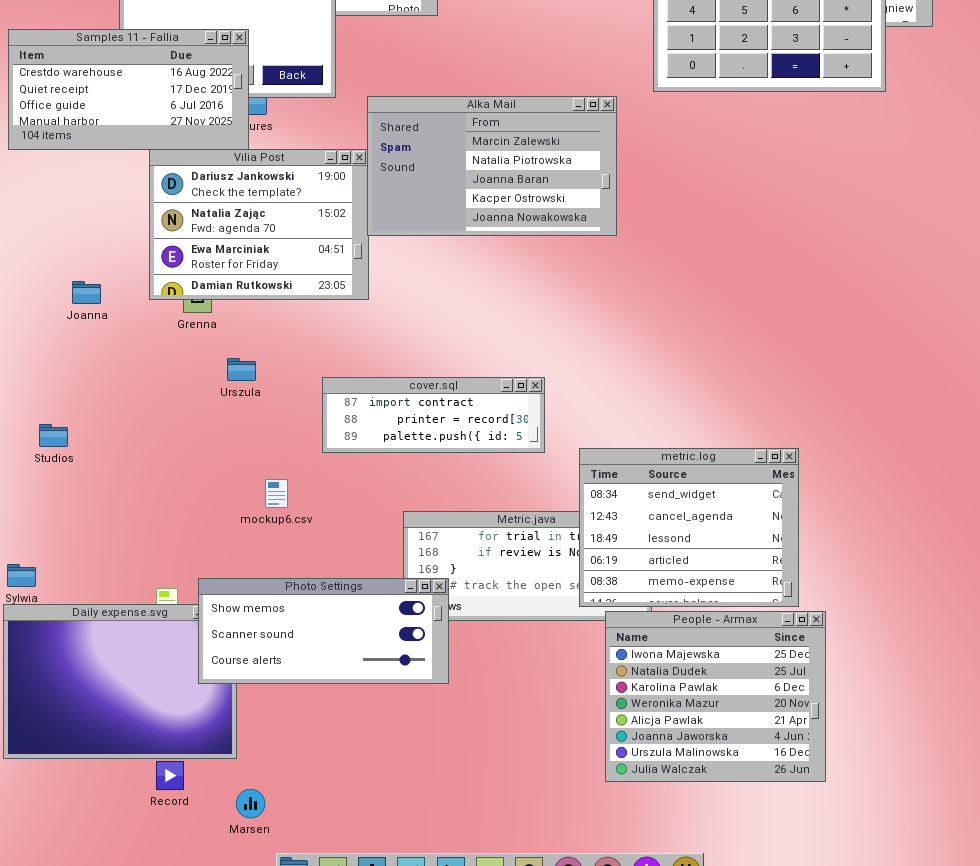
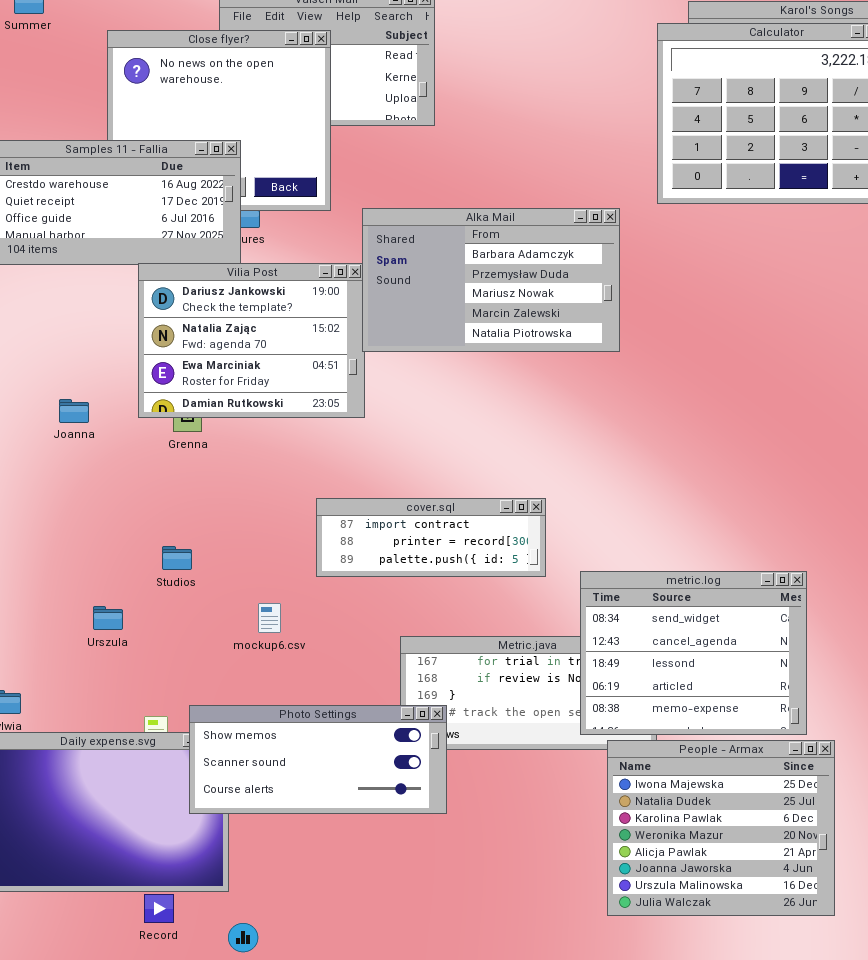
Alka Mail: [367,96,617,236] -> [362,208,620,352], scrolled up 3 rows
Urszula: [227,358,256,381] -> [93,606,123,630], moved
Studios: [39,424,68,447] -> [162,546,192,570], moved

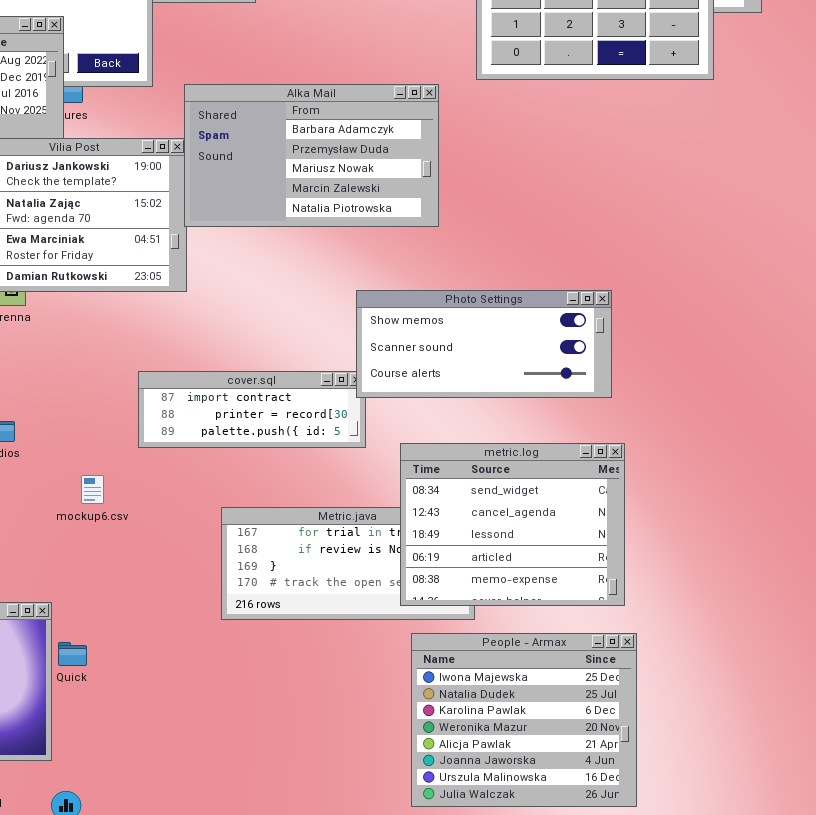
Photo Settings: [189,705,447,814] -> [356,290,612,398], moved
People - Armax: [607,740,835,916] -> [411,633,637,807], moved

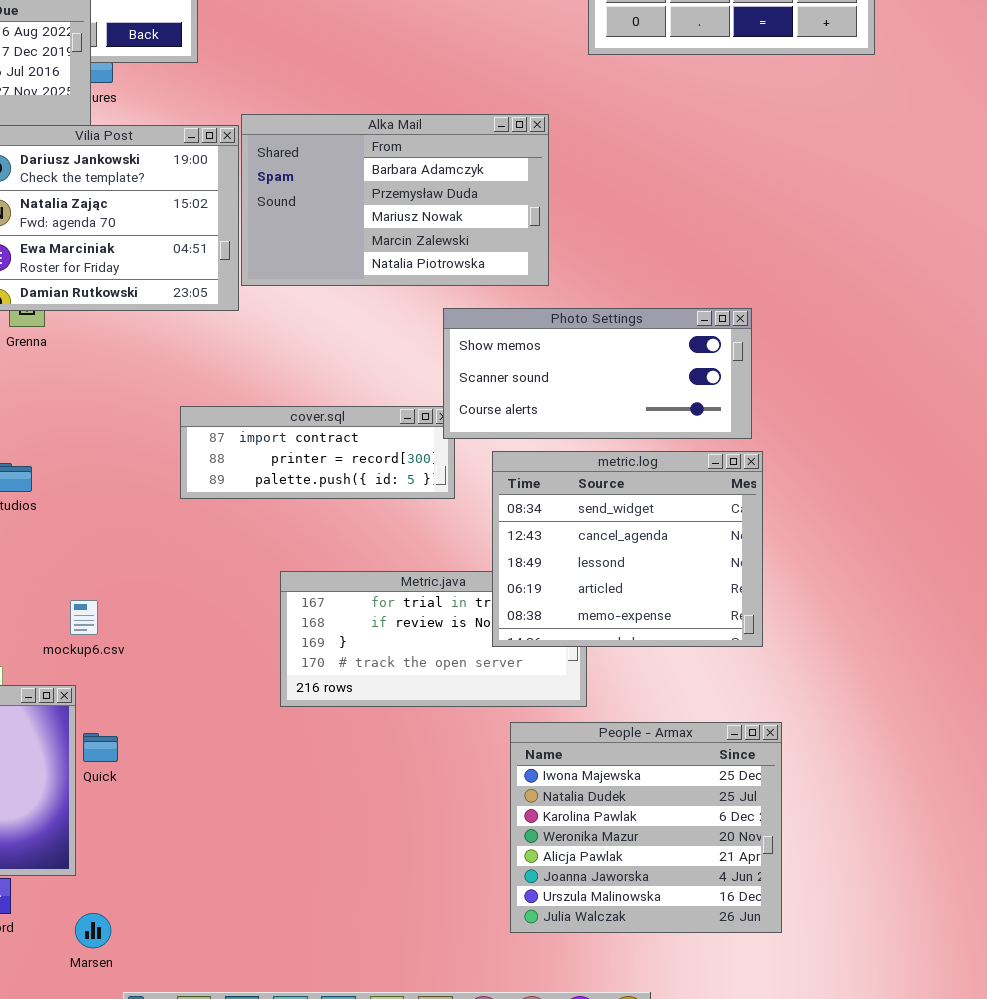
Alka Mail: [184,84,439,227] -> [241,114,549,286], moved
metric.log: [400,443,625,606] -> [492,451,763,647], moved
mockup6.csv: [81,475,104,504] -> [70,600,98,635], moved

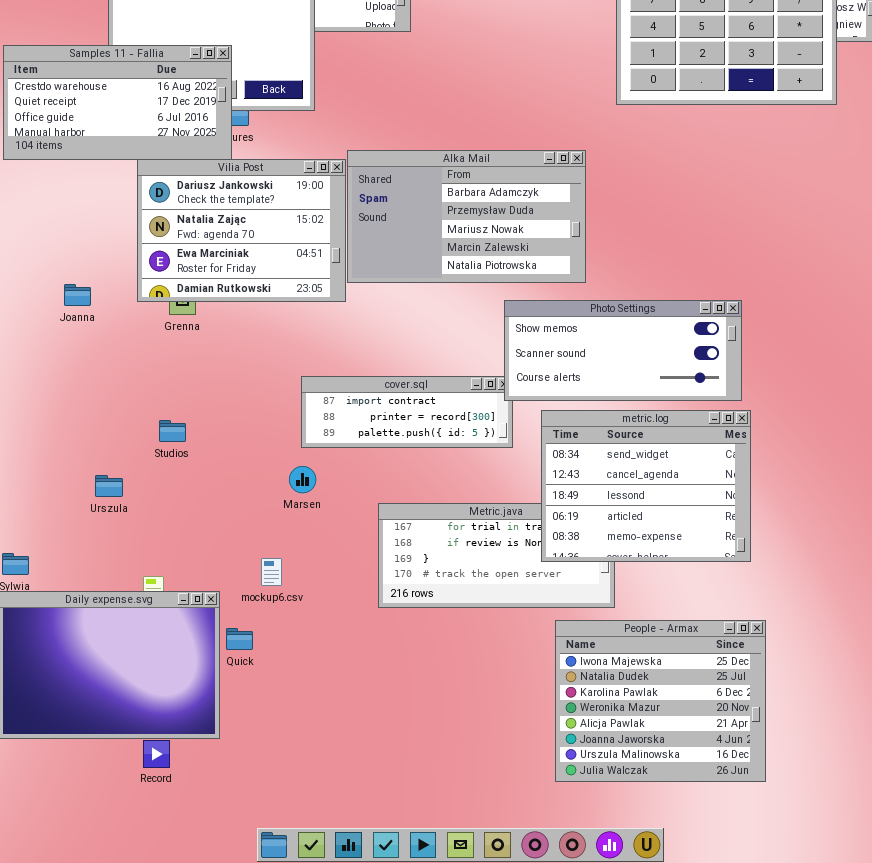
mockup6.csv: [70,600,98,635] -> [261,558,282,586], moved
Marsen: [75,913,111,948] -> [289,466,316,493], moved

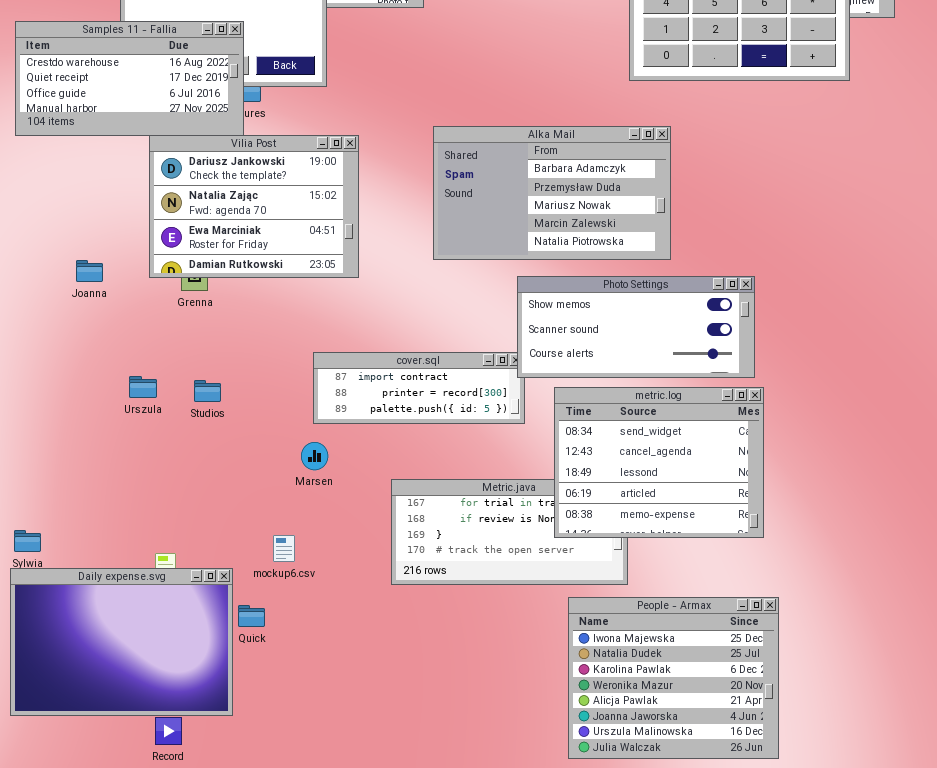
Alka Mail: [347,150,586,283] -> [433,126,671,260], moved
Studios: [159,420,186,442] -> [194,380,221,402], moved
Urszula: [95,475,123,497] -> [129,376,157,398], moved

